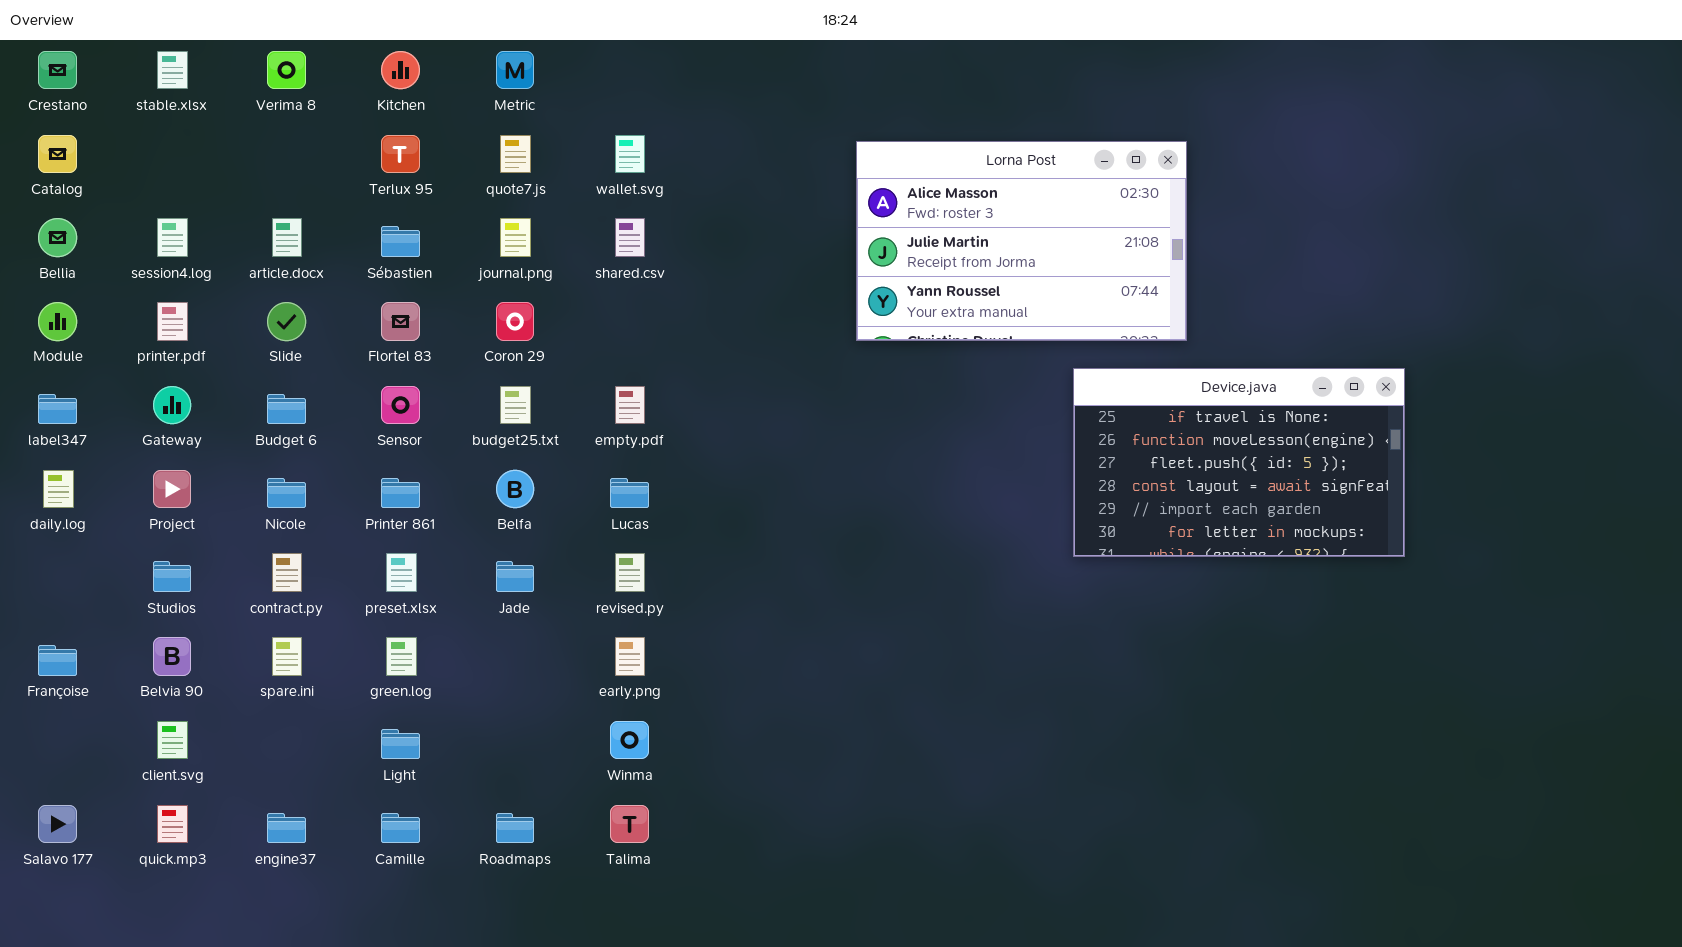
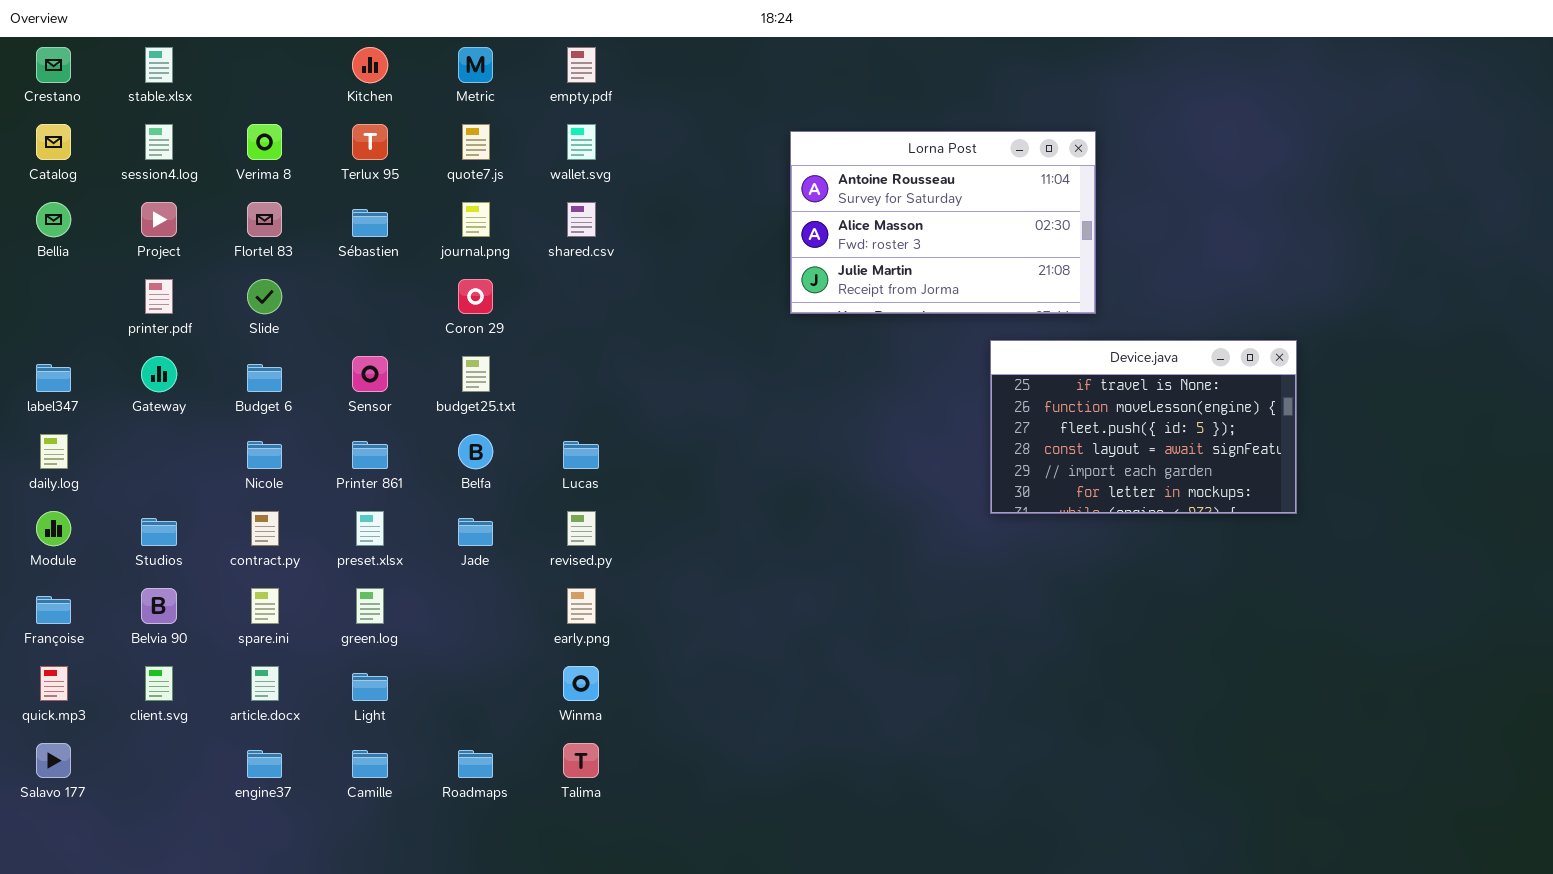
Verima 8: [267,51,306,89] -> [247,124,282,160], moved
Lorna Post: [856,141,1187,341] -> [790,131,1096,314], scrolled up 1 row
session4.log: [157,218,188,257] -> [145,124,173,160], moved
article.docx: [272,218,302,257] -> [251,666,279,701], moved
Module: [38,302,77,341] -> [36,511,71,546], moved
Flortel 83: [381,302,420,341] -> [247,202,282,237], moved
empty.pdf: [615,386,645,424] -> [567,47,596,83], moved
Project: [153,470,191,508] -> [141,202,177,237], moved
quick.mp3: [157,805,188,843] -> [40,666,68,701], moved

